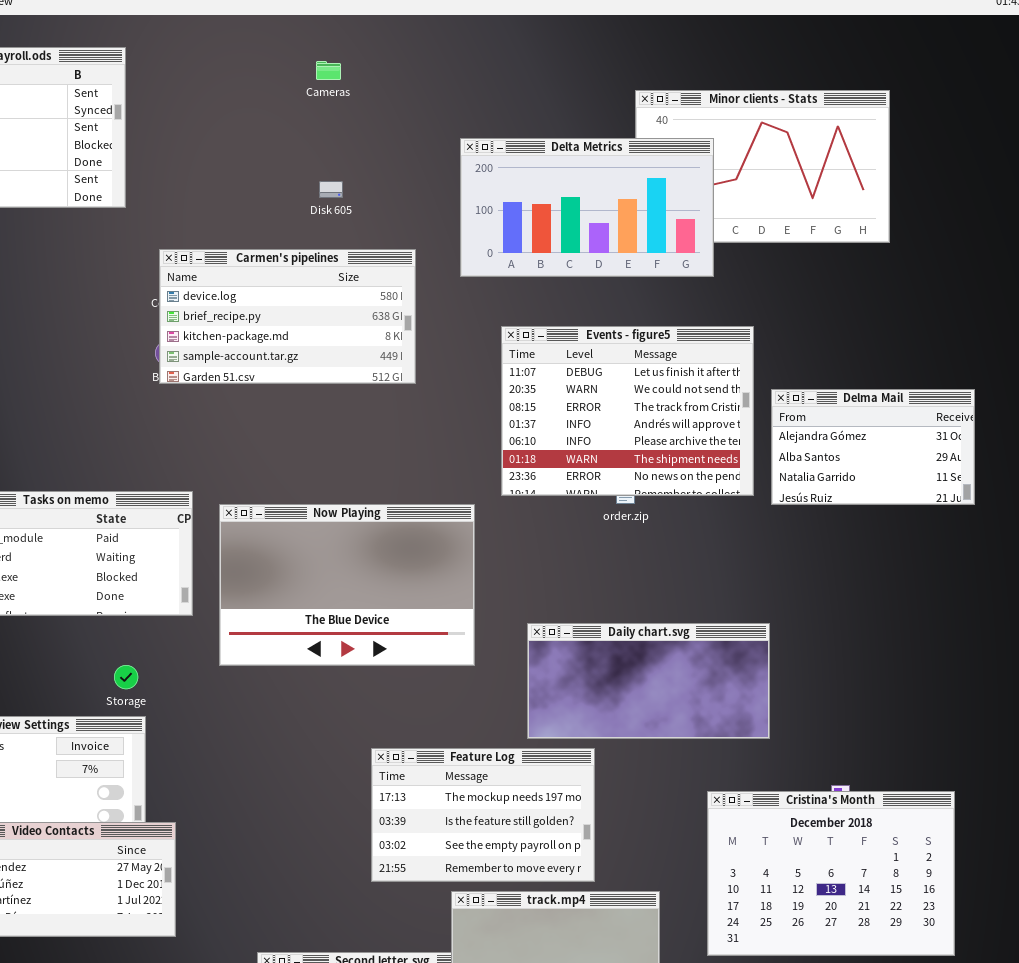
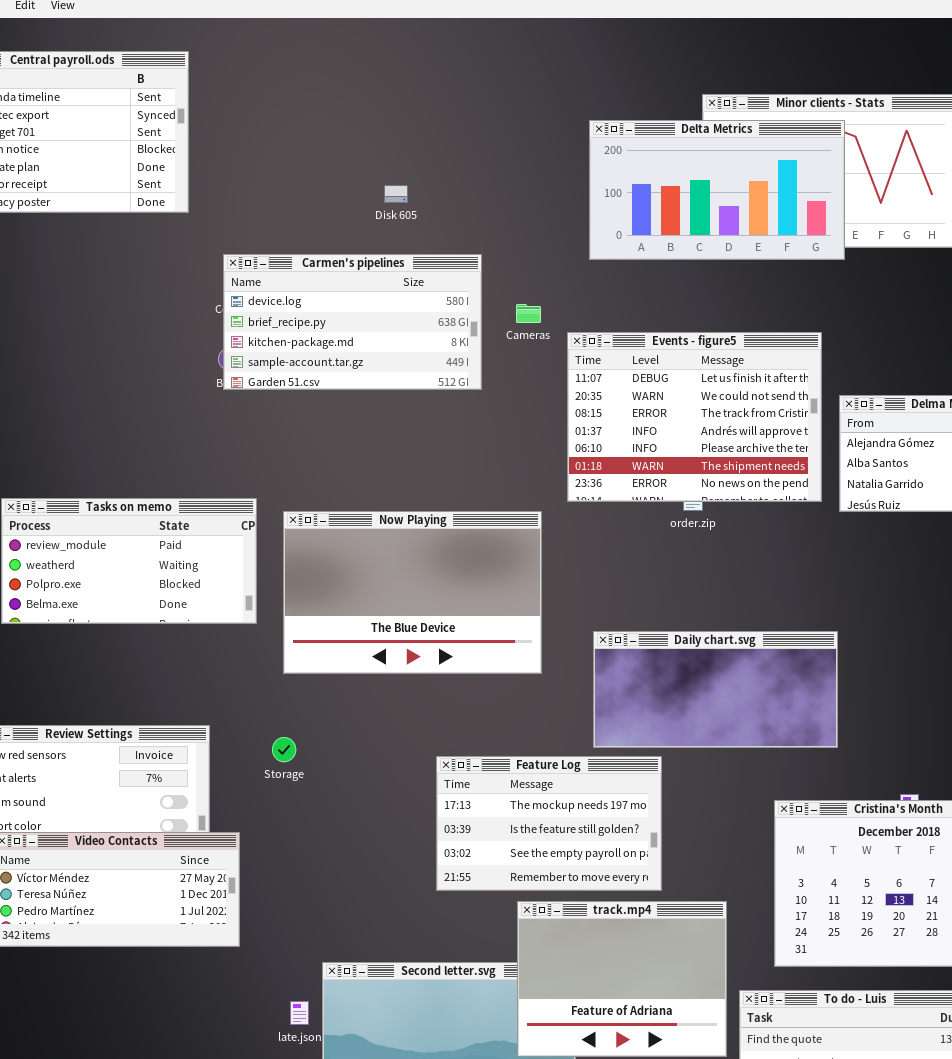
Cameras: [316,61,341,80] -> [516,304,541,323], moved
Delta Metrics: [460,138,714,277] -> [589,120,845,260], moved
Storage: [114,665,138,689] -> [272,737,296,762], moved

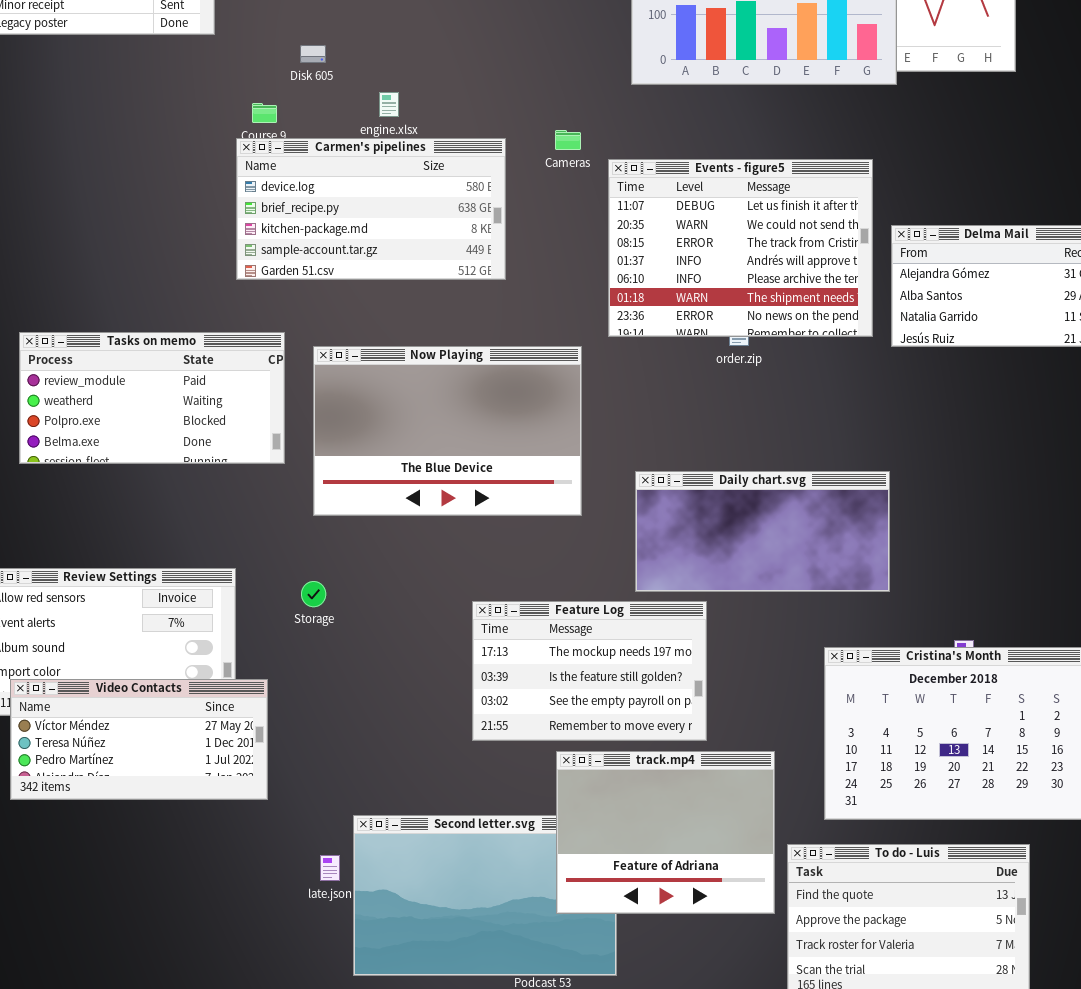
Disk 605: [384,185,408,203] -> [300,45,326,63], moved
Carmen's pipelines: [223,254,482,390] -> [236,138,506,280], moved

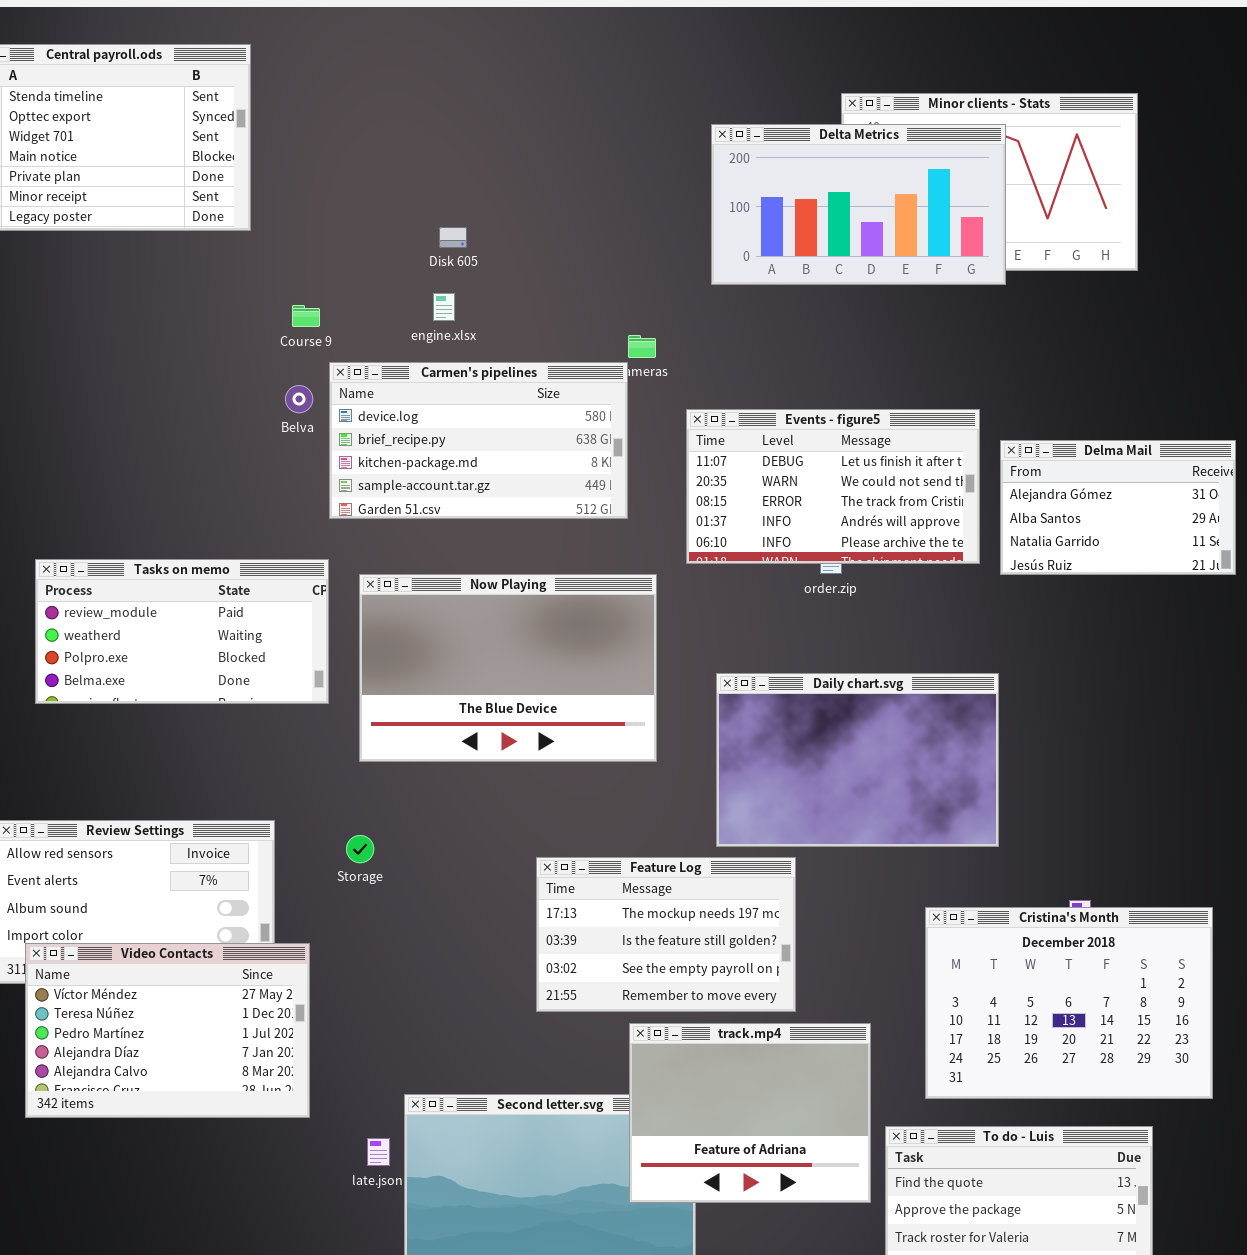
Disk 605: [300,45,326,63] -> [439,227,467,248], moved
Carmen's pipelines: [236,138,506,280] -> [329,362,628,519], moved
Events - figure5: [608,159,873,337] -> [686,409,980,564], resized
Daily chart.svg: [635,471,890,592] -> [716,673,999,847], resized
Video Contacts: [10,679,268,800] -> [25,943,310,1118], resized

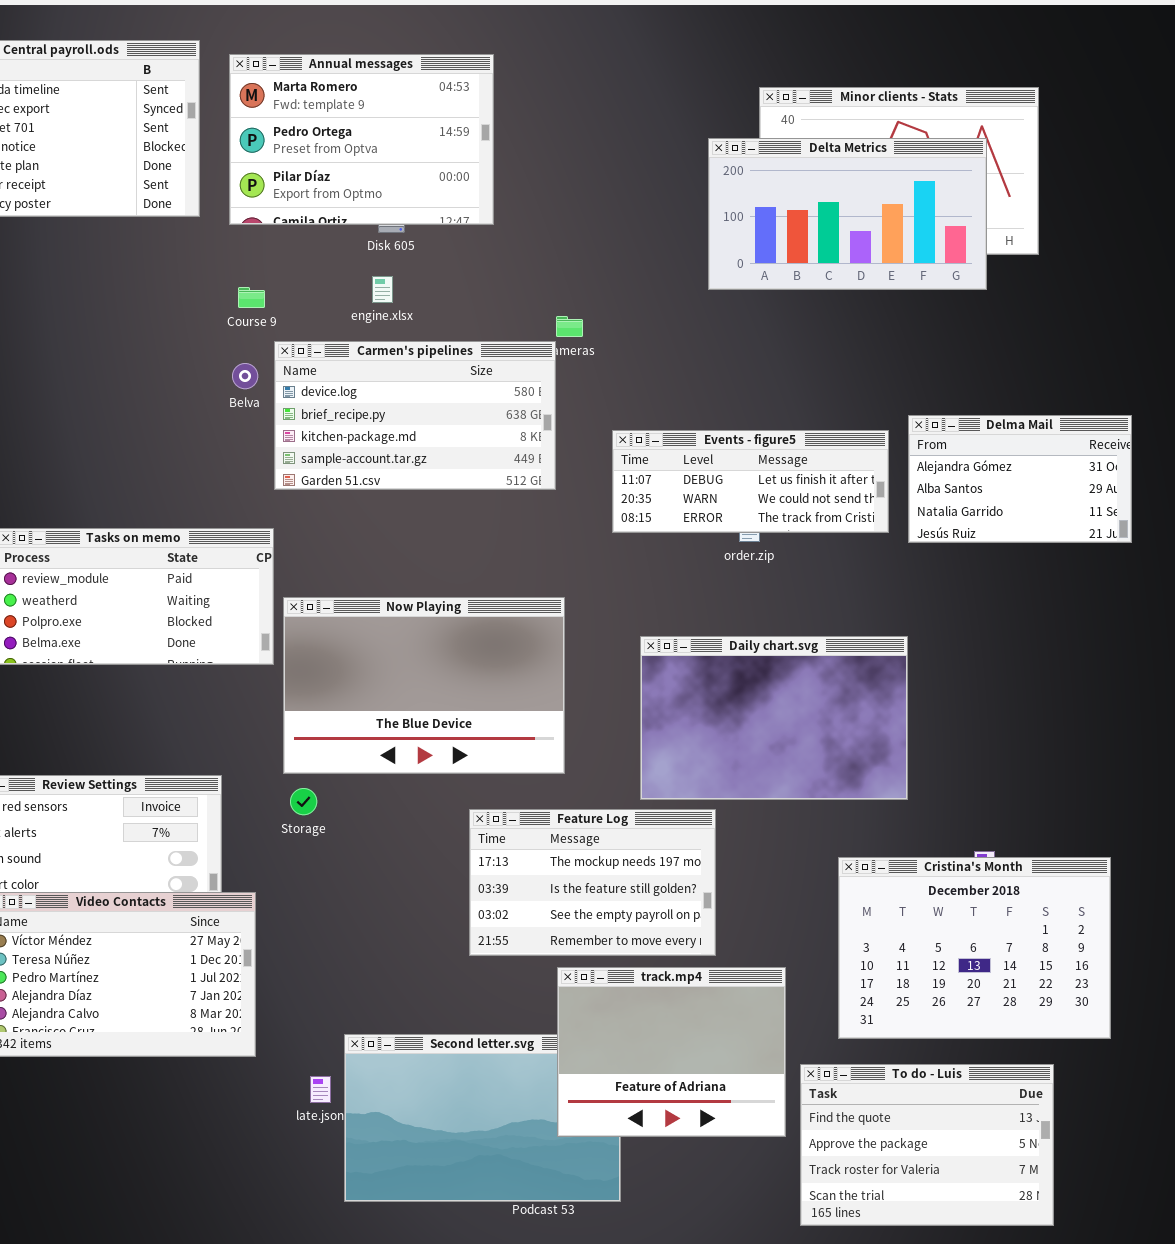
Annual messages: none -> [229,54,494,225], opened
Delta Metrics: [711,124,1006,285] -> [708,138,987,290], moved
Events - figure5: [686,409,980,564] -> [612,430,889,533], resized
Now Playing: [359,574,657,762] -> [283,597,565,774], moved

